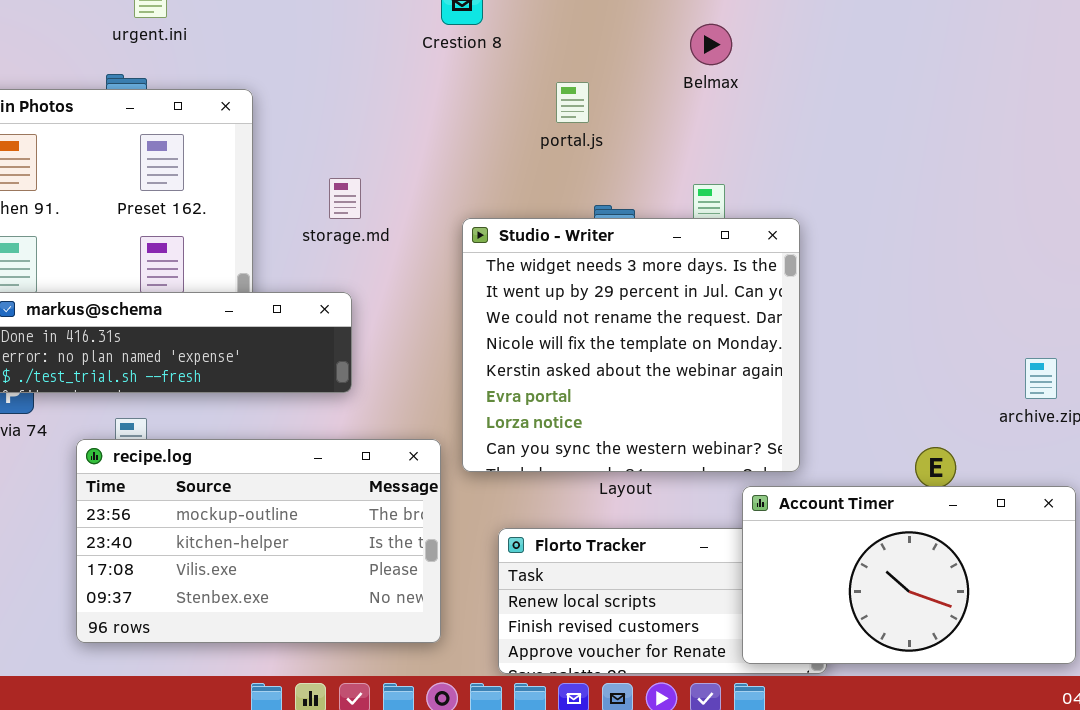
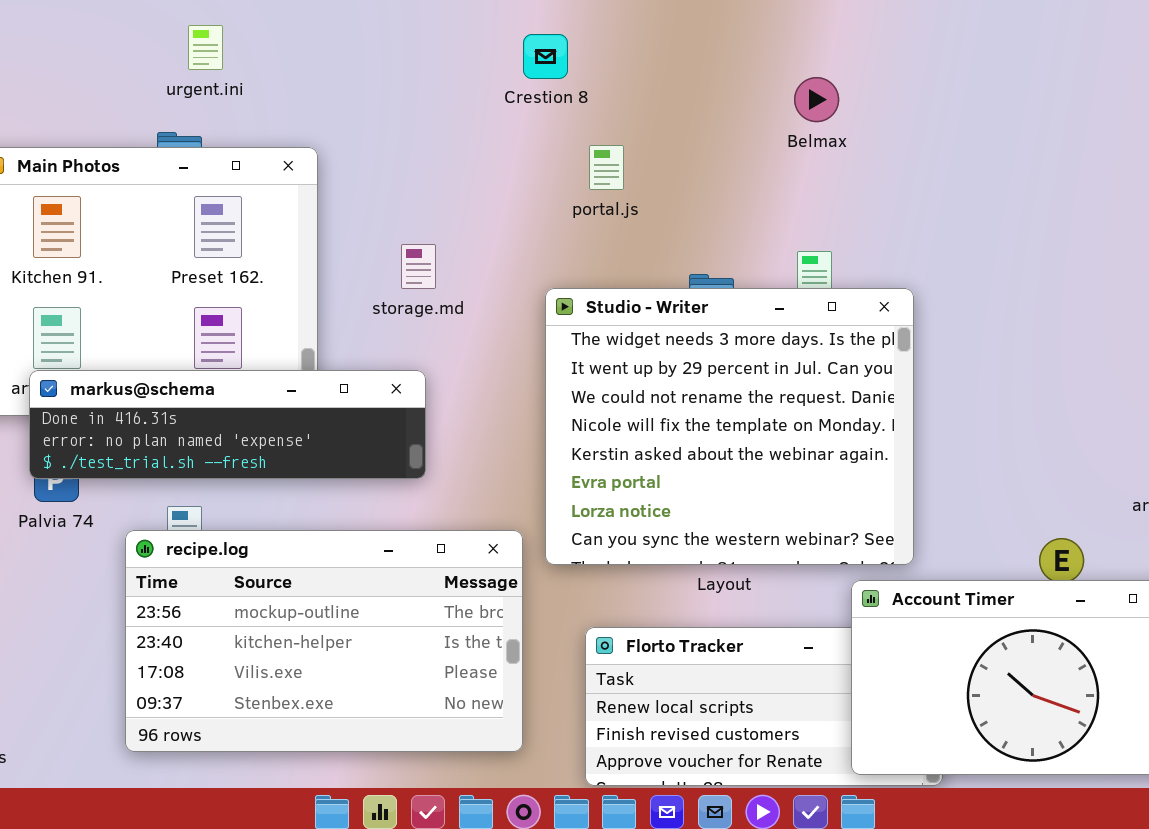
portal.js: [556,82,589,123] -> [589,145,624,190], moved

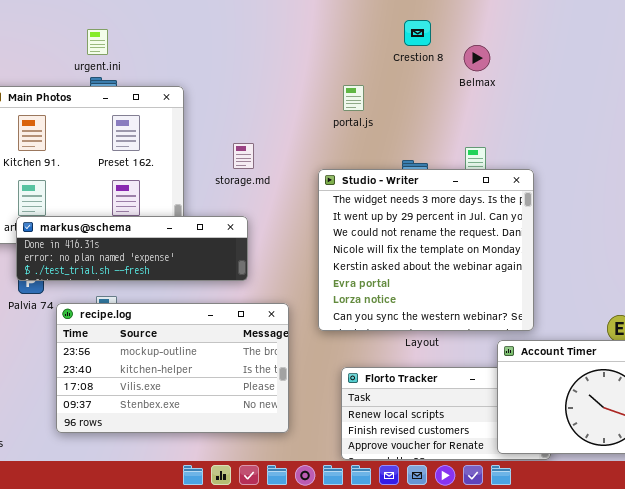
urgent.ini: [188,25,223,70] -> [87,29,108,55], moved
Crestion 8: [523,34,568,79] -> [404,20,431,46], moved
recipe.log: [125,530,523,752] -> [56,303,289,433], moved

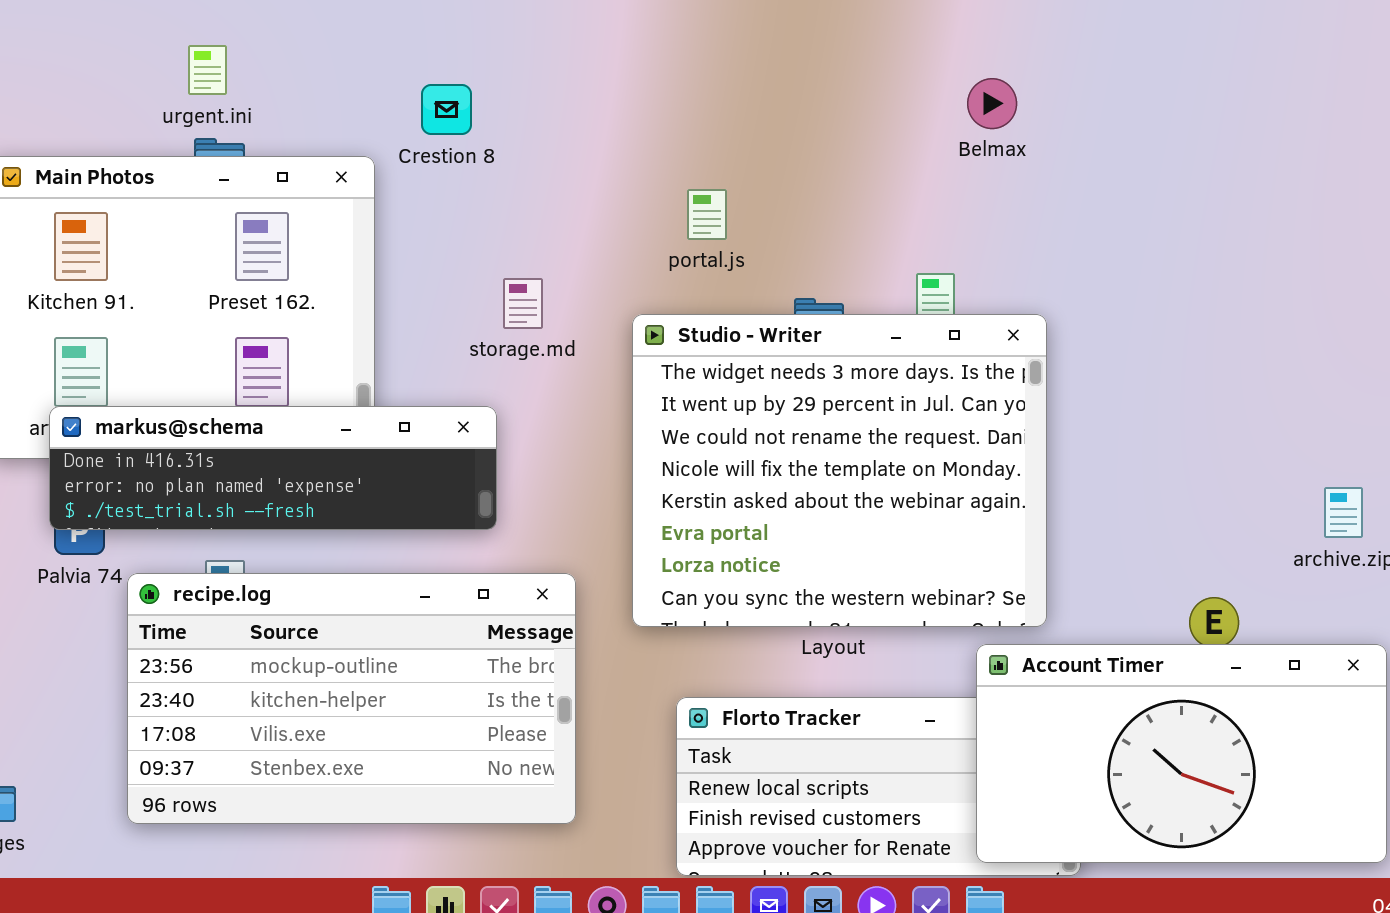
Crestion 8: [404,20,431,46] -> [421,84,472,135], moved
Belmax: [464,45,490,71] -> [967,78,1017,129], moved
portal.js: [343,85,364,111] -> [687,189,727,240], moved
storage.md: [233,143,254,169] -> [503,278,543,329], moved

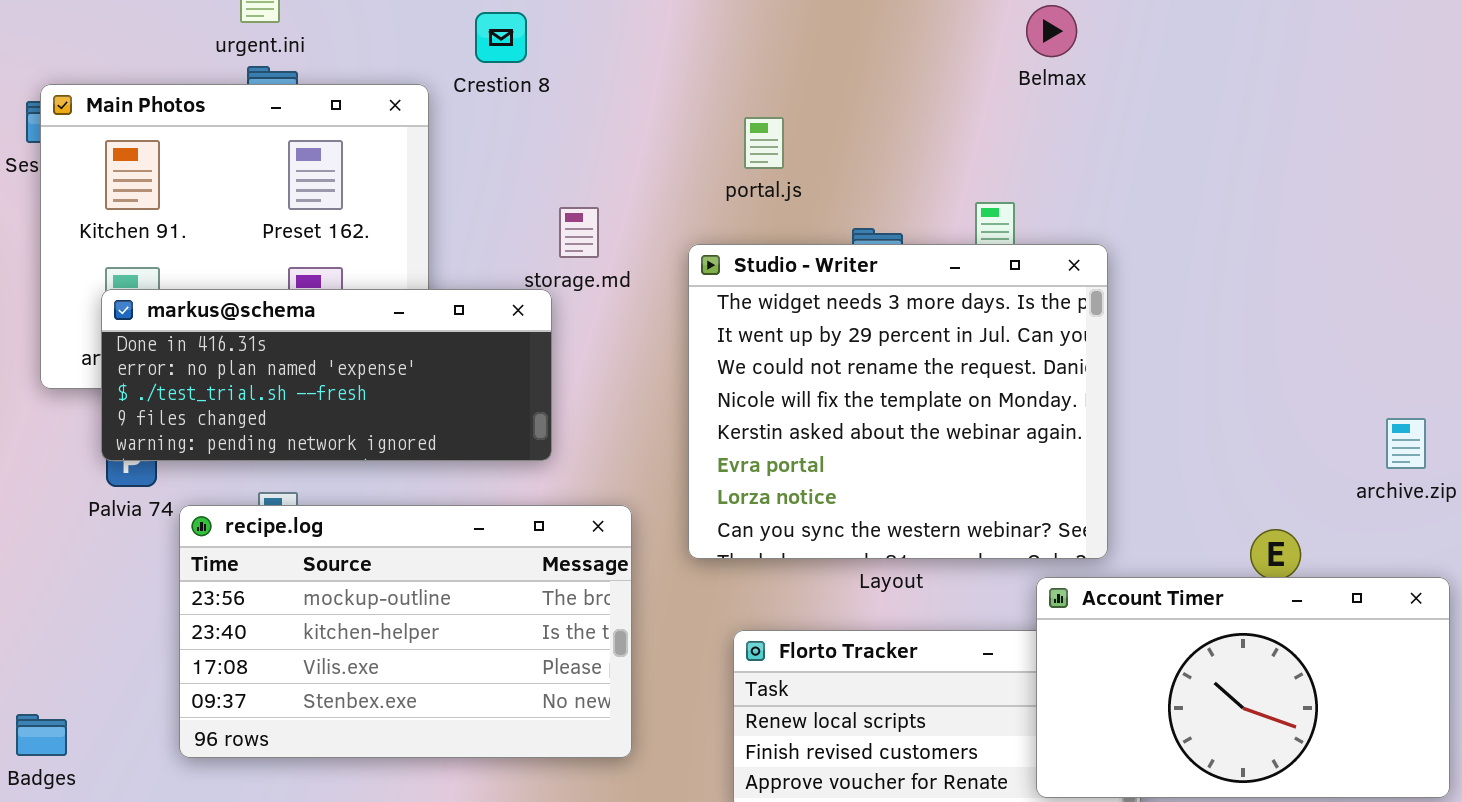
markus@schema: [49,406,497,530] -> [101,289,552,461], resized

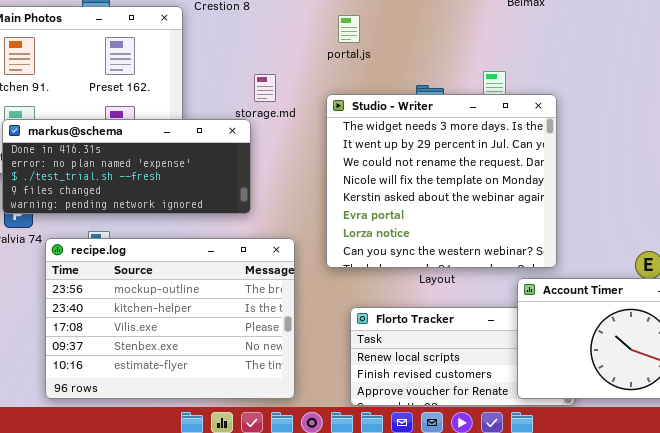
portal.js: [744,117,784,169] -> [338,15,360,43], moved
recipe.log: [179,505,632,758] -> [45,238,295,399], resized

